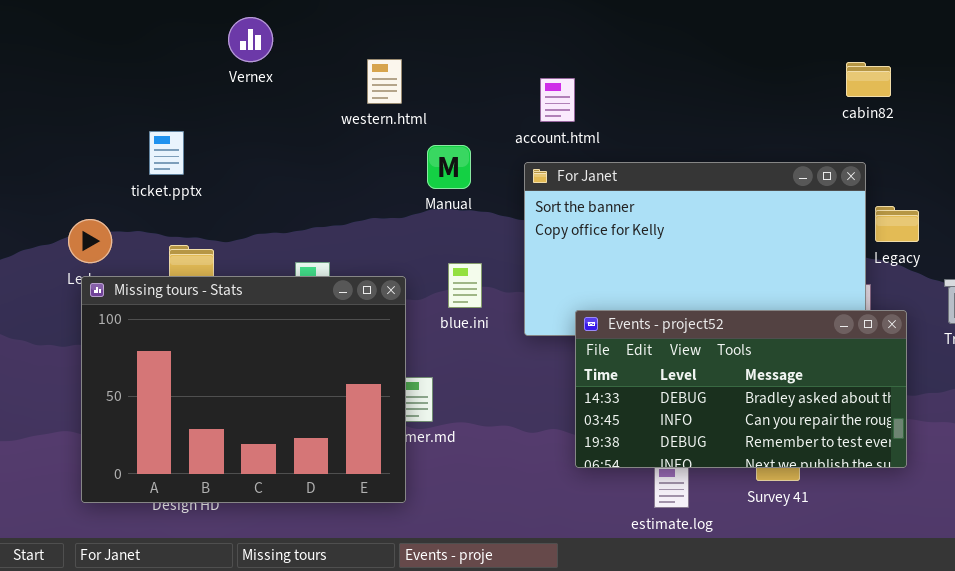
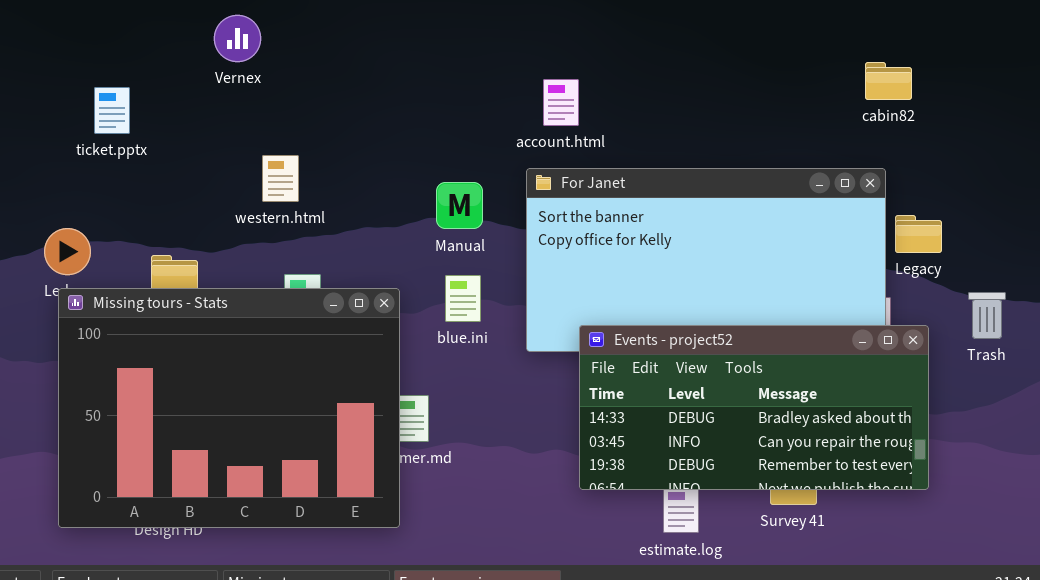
western.html: [367,59,402,104] -> [262,155,299,202], moved
ticket.pptx: [149,131,184,175] -> [94,87,130,134], moved
Manual: [427,145,471,189] -> [436,182,483,229], moved

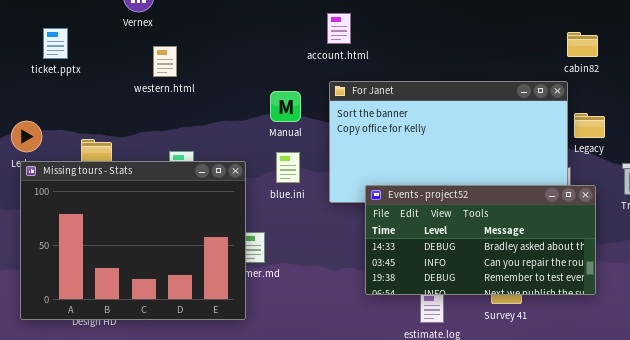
cabin82: [865,62,912,100] -> [567,32,598,57], moved
account.html: [543,79,579,126] -> [327,13,351,44], moved
western.html: [262,155,299,202] -> [153,46,177,77], moved

